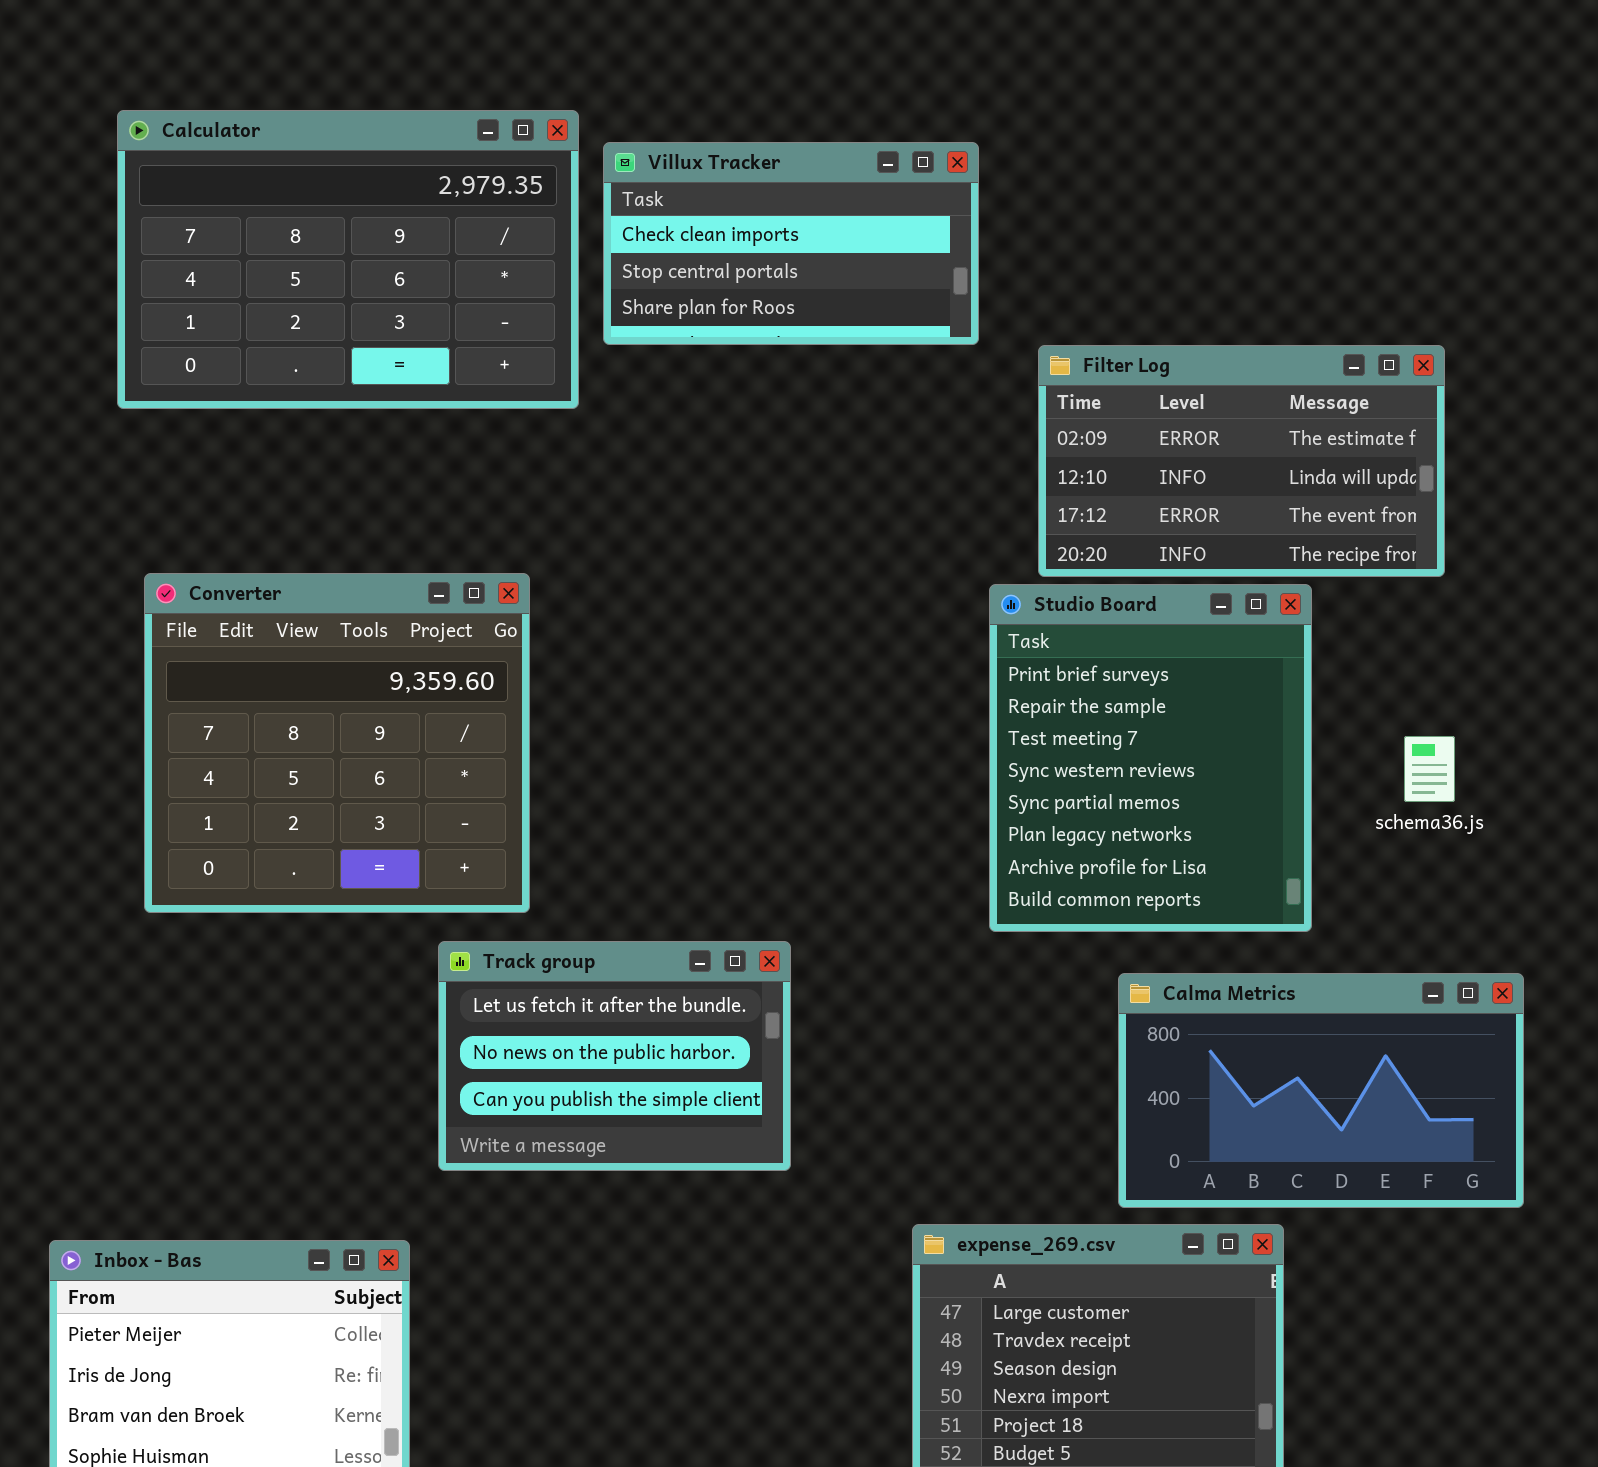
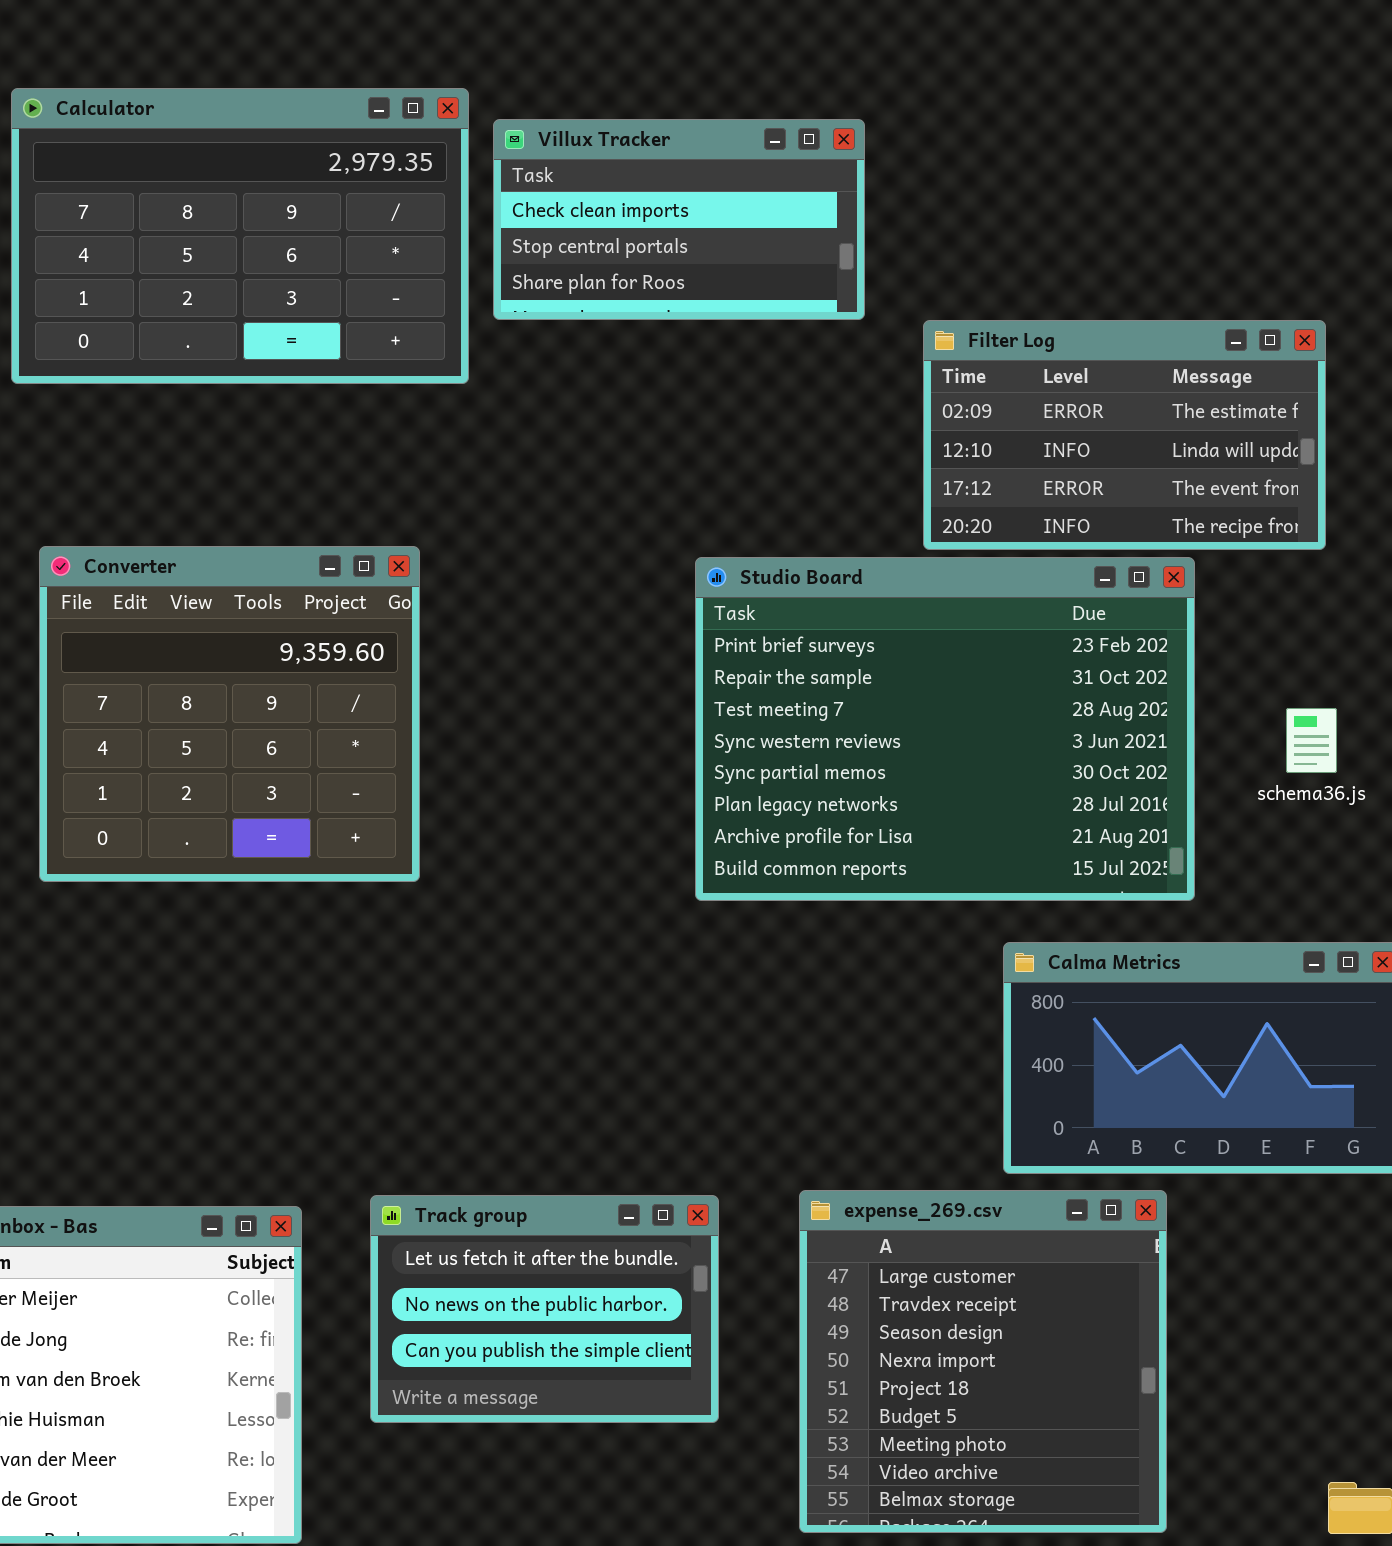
Studio Board: [989,584,1312,932] -> [695,557,1195,901], resized
Track group: [438,941,791,1171] -> [370,1195,719,1423], moved

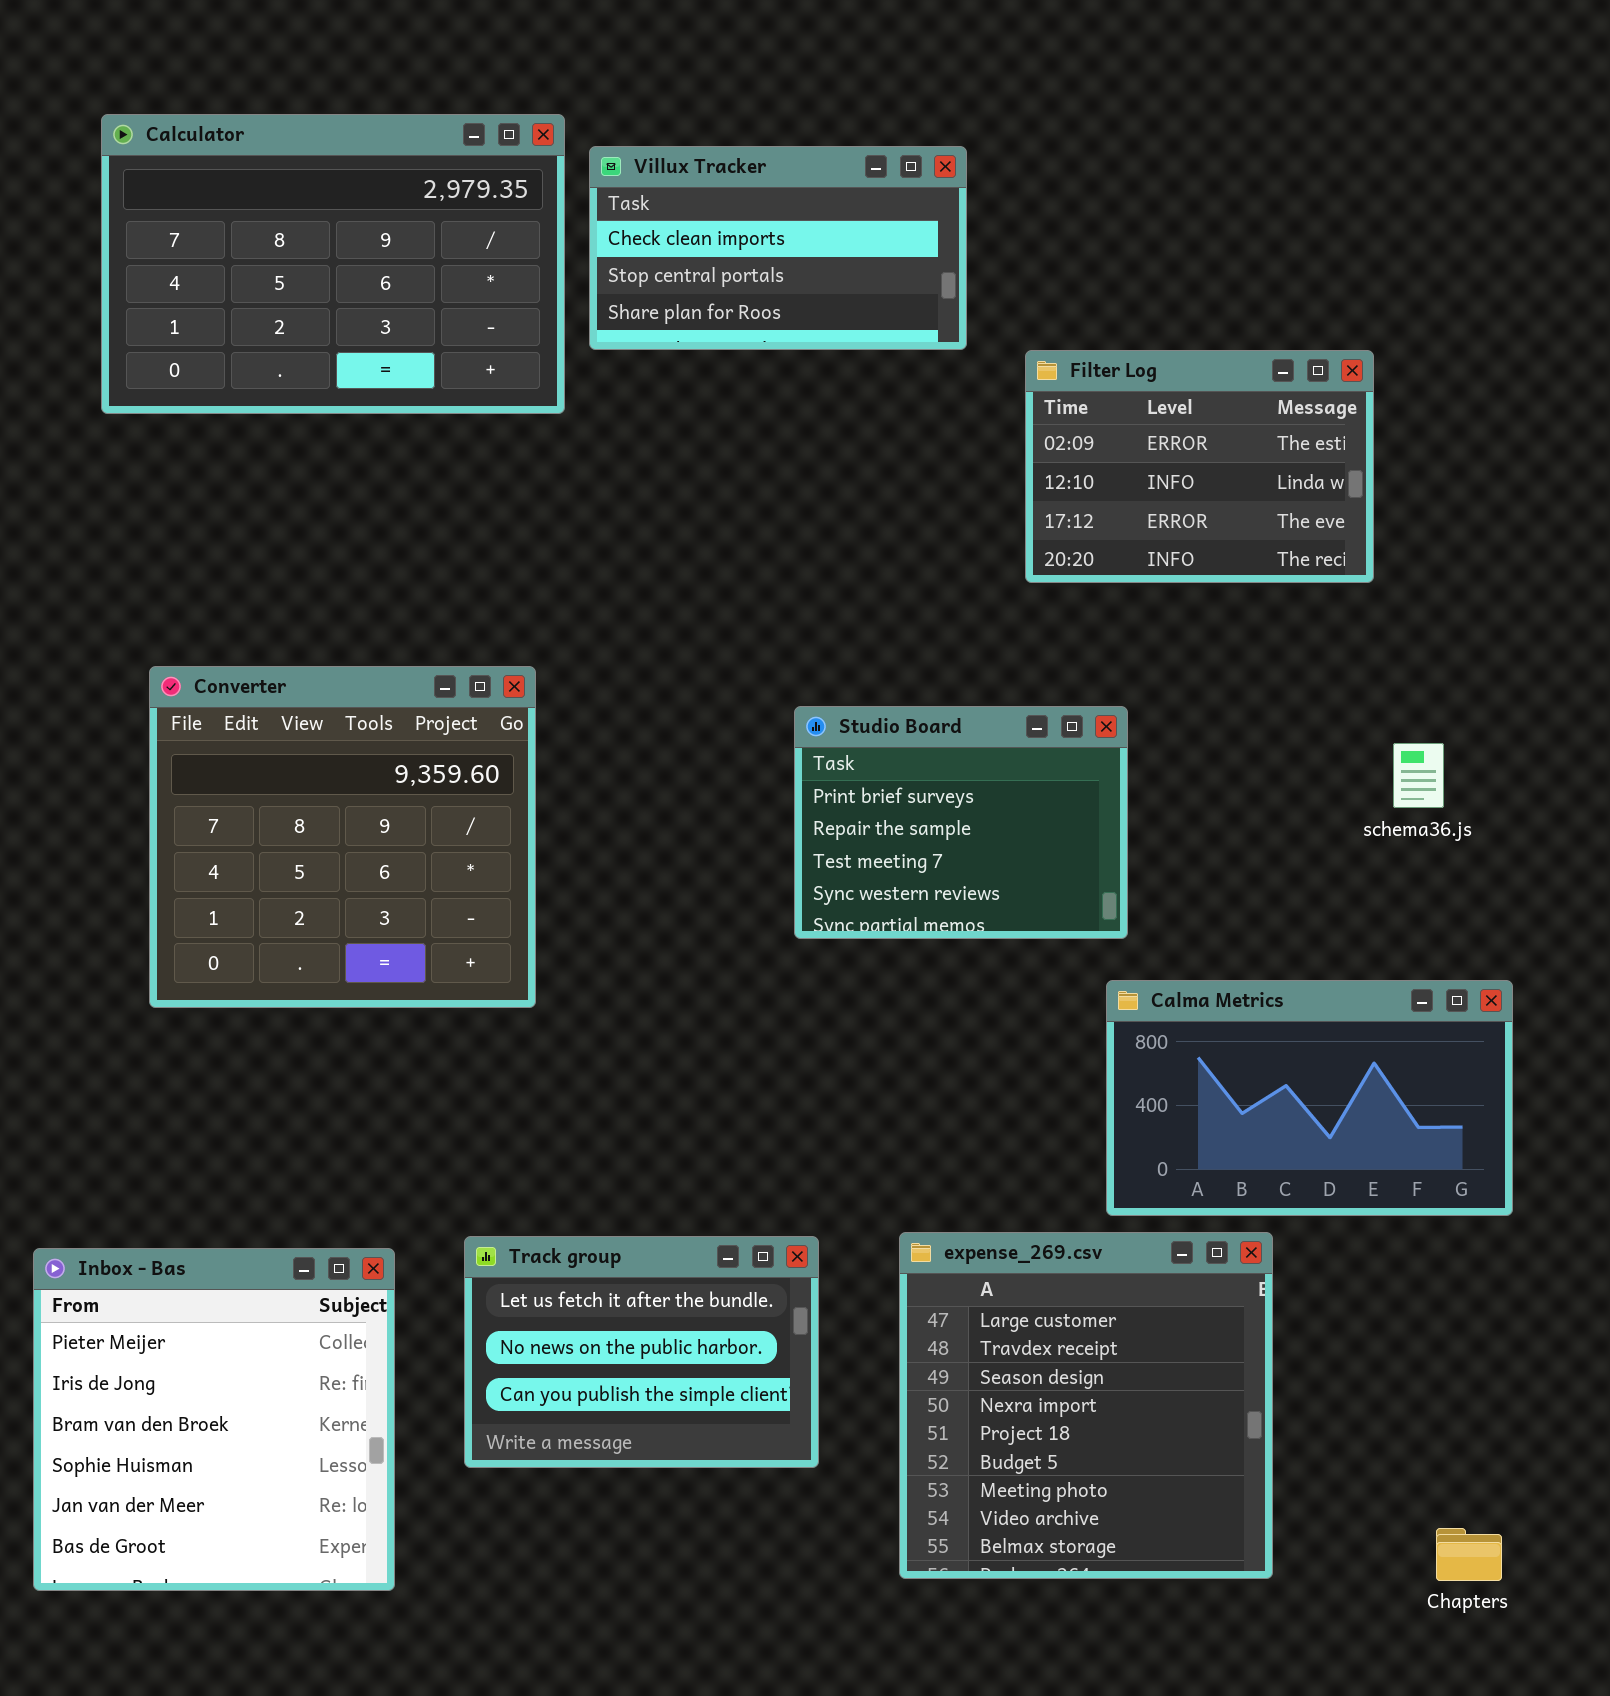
Filter Log: [923,320,1326,550] -> [1025,350,1374,583], resized
Converter: [39,546,420,882] -> [149,666,536,1008], moved
Studio Board: [695,557,1195,901] -> [794,706,1128,939], resized

